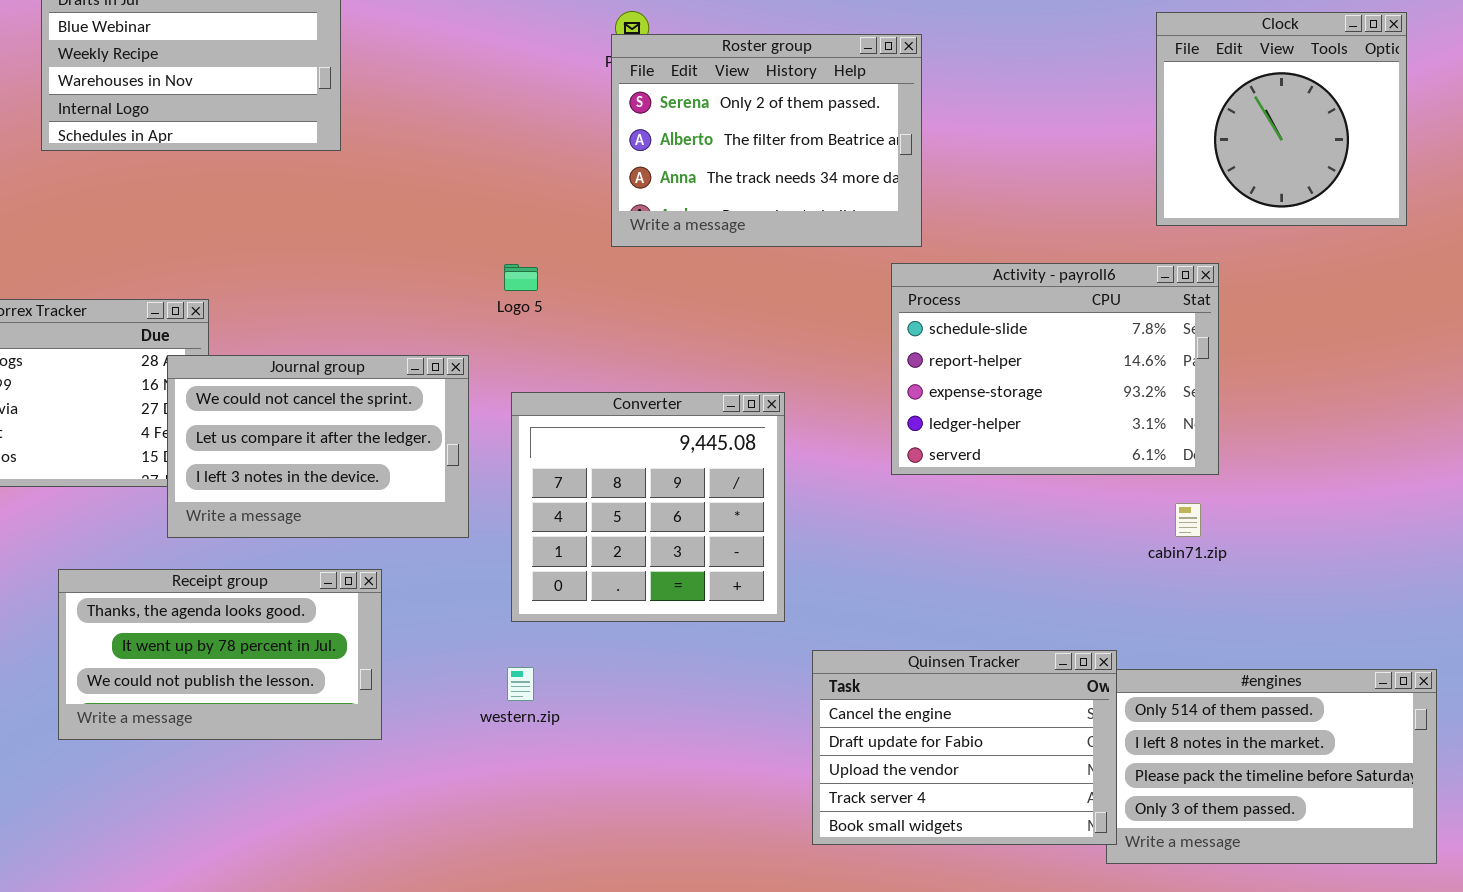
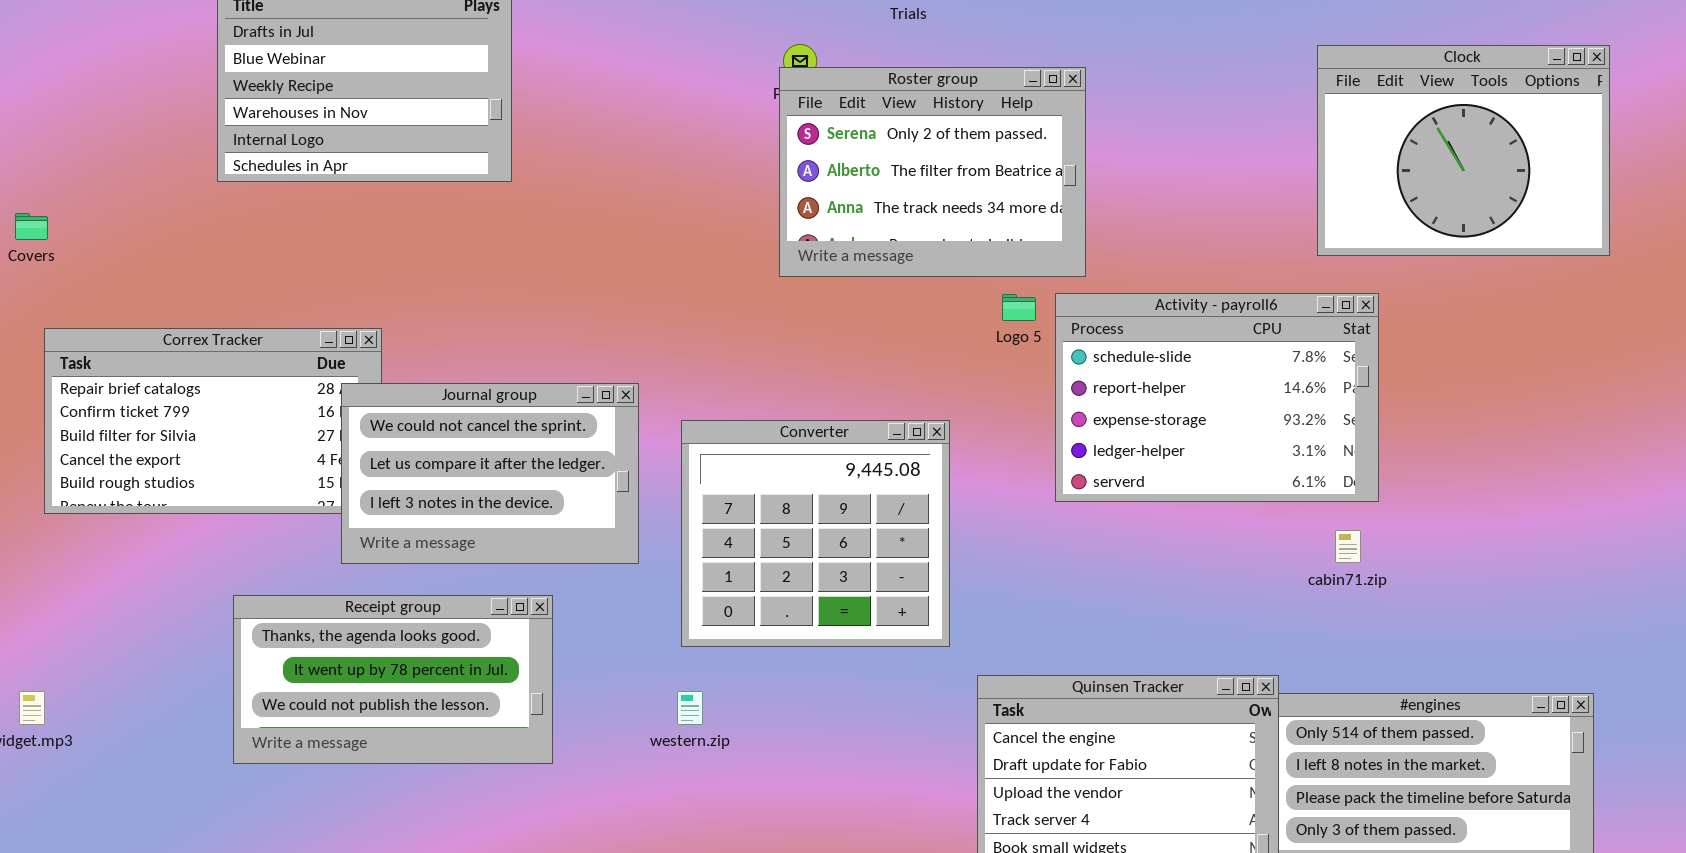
Clock: [1156,12,1407,226] -> [1317,45,1610,256], resized
Logo 5: [504,264,538,291] -> [1002,294,1036,321], moved

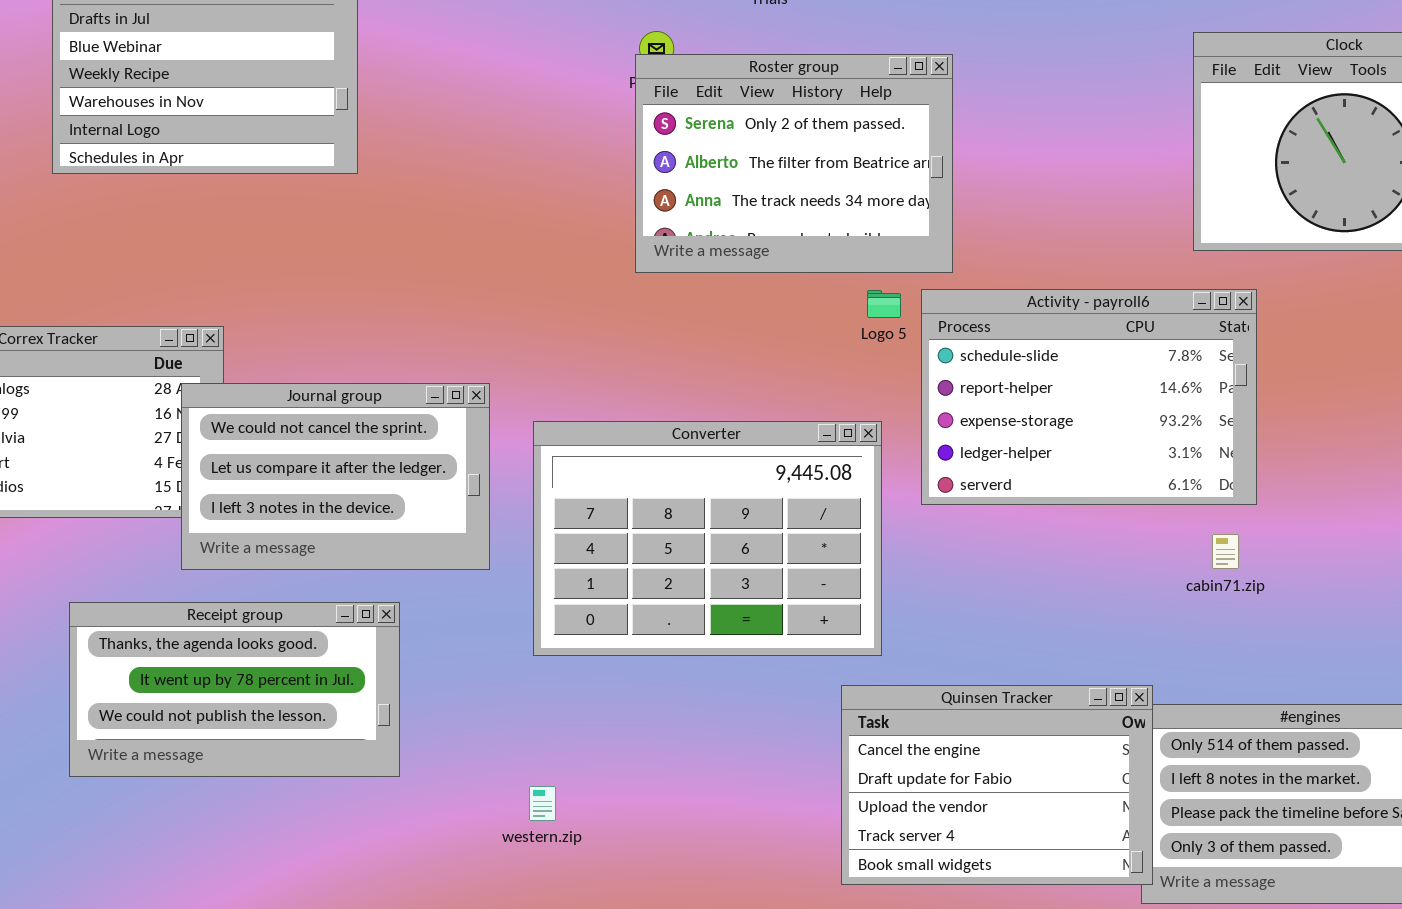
Converter: [681,420,950,647] -> [533,421,882,656], resized
western.zip: [677,691,703,725] -> [529,786,556,821], moved

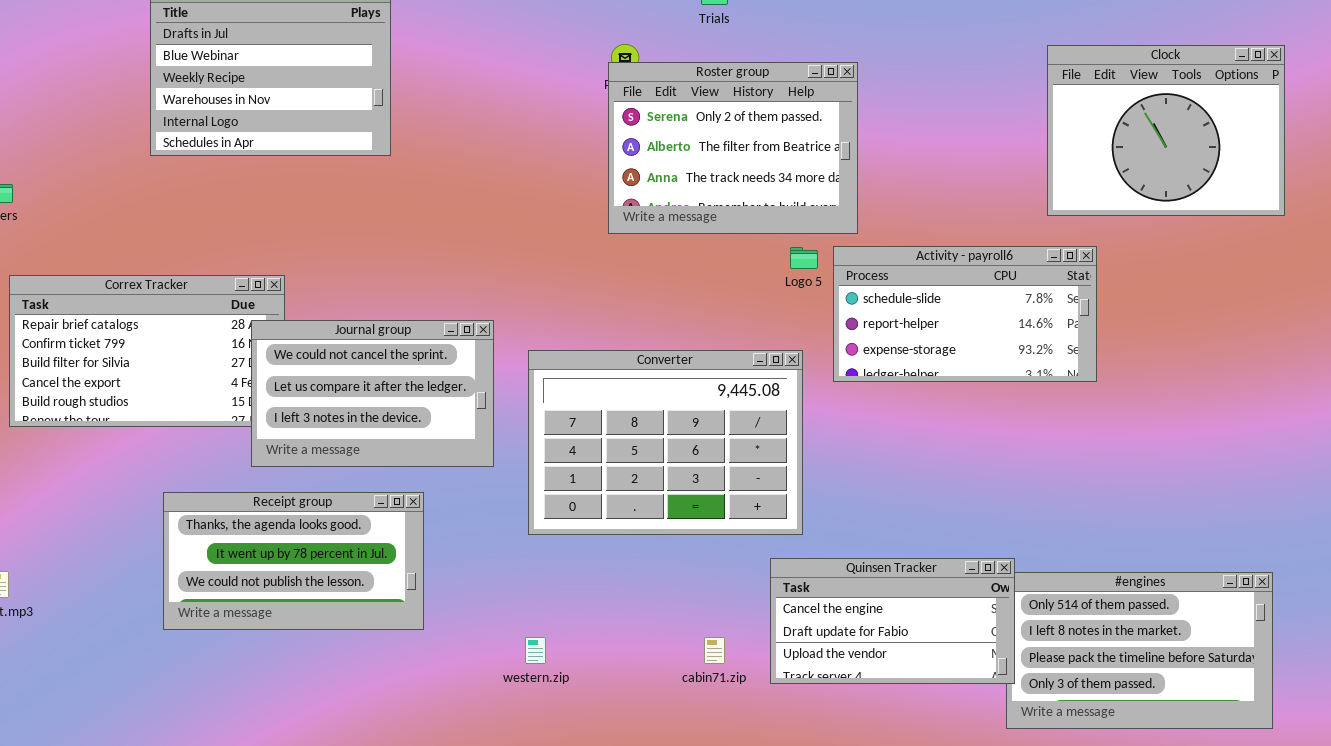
Activity - payroll6: [921,289,1257,505] -> [833,246,1097,382], resized
cabin71.zip: [1212,534,1239,569] -> [704,637,725,664], moved
Quinsen Tracker: [841,685,1153,885] -> [770,558,1015,684], resized

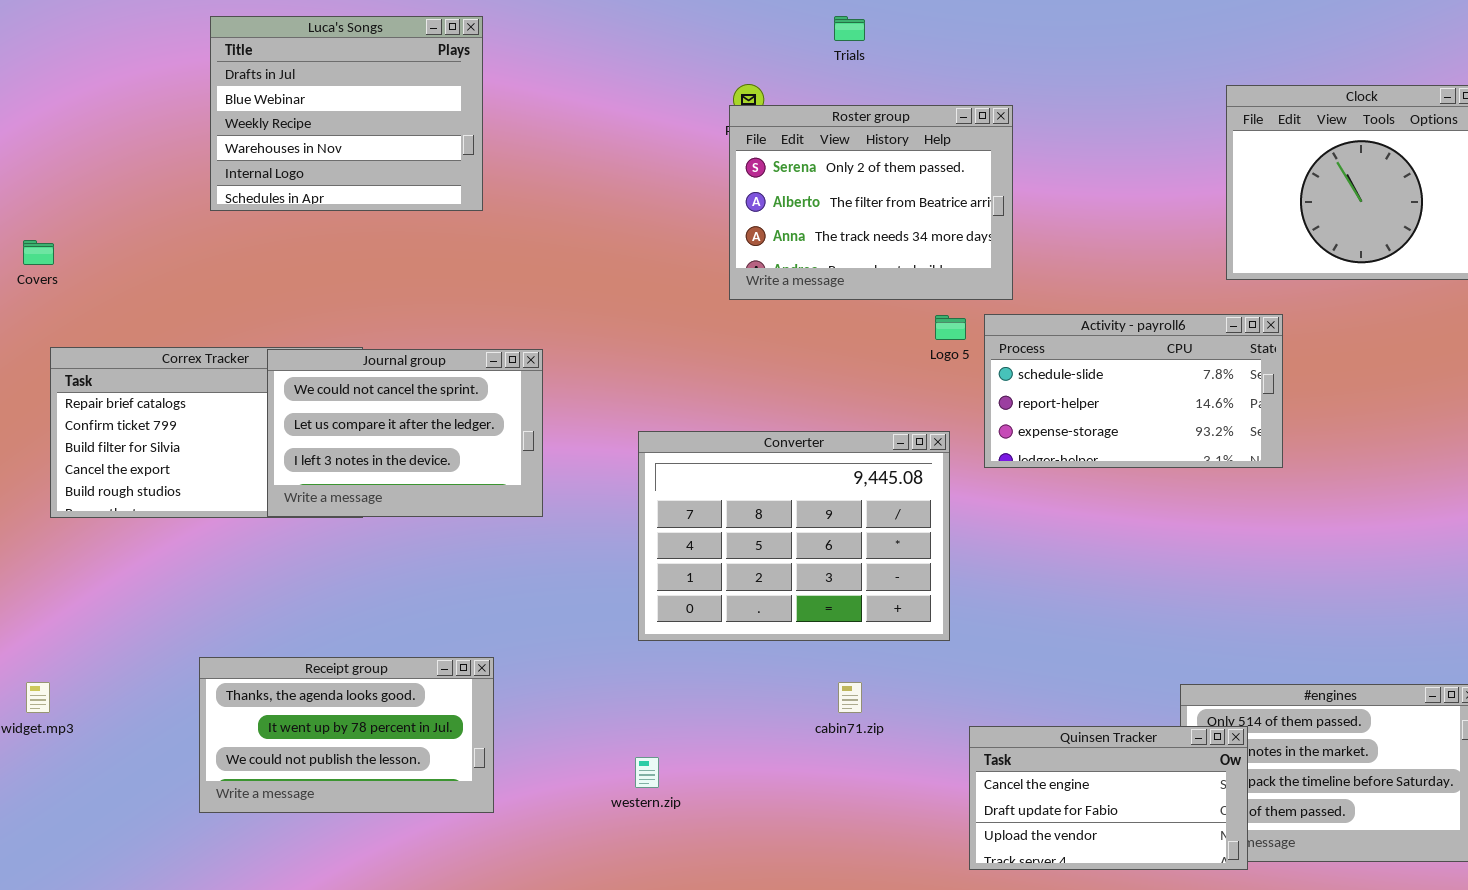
Journal group: [251,320,494,467] -> [267,349,543,517], moved
Receipt group: [163,492,424,630] -> [199,657,494,813], moved
Quinsen Tracker: [770,558,1015,684] -> [969,726,1248,870], moved
cabin71.zip: [704,637,725,664] -> [838,682,862,713], moved

